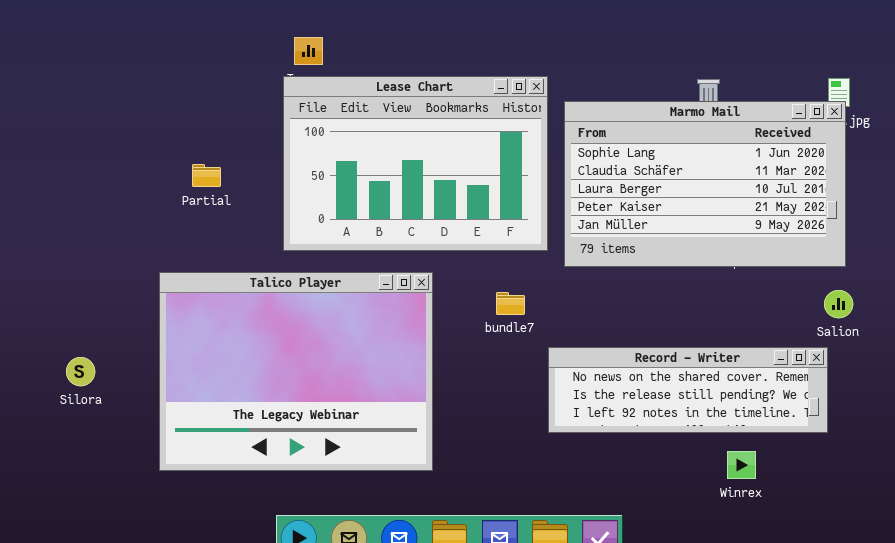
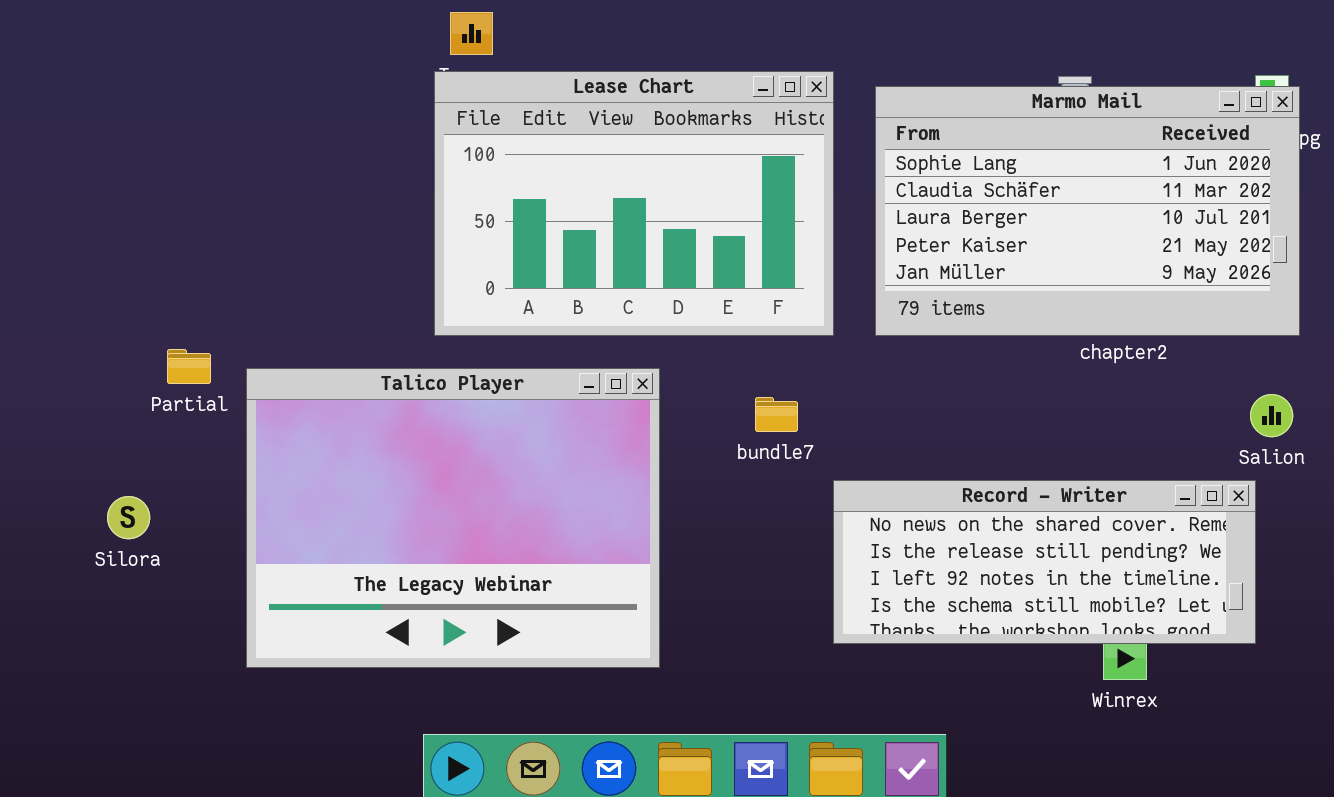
Marmo Mail: [564,101,846,267] -> [875,86,1300,336], moved
Partial: [192,164,221,187] -> [167,349,211,384], moved
Record - Writer: [548,347,828,433] -> [833,480,1256,644], resized

